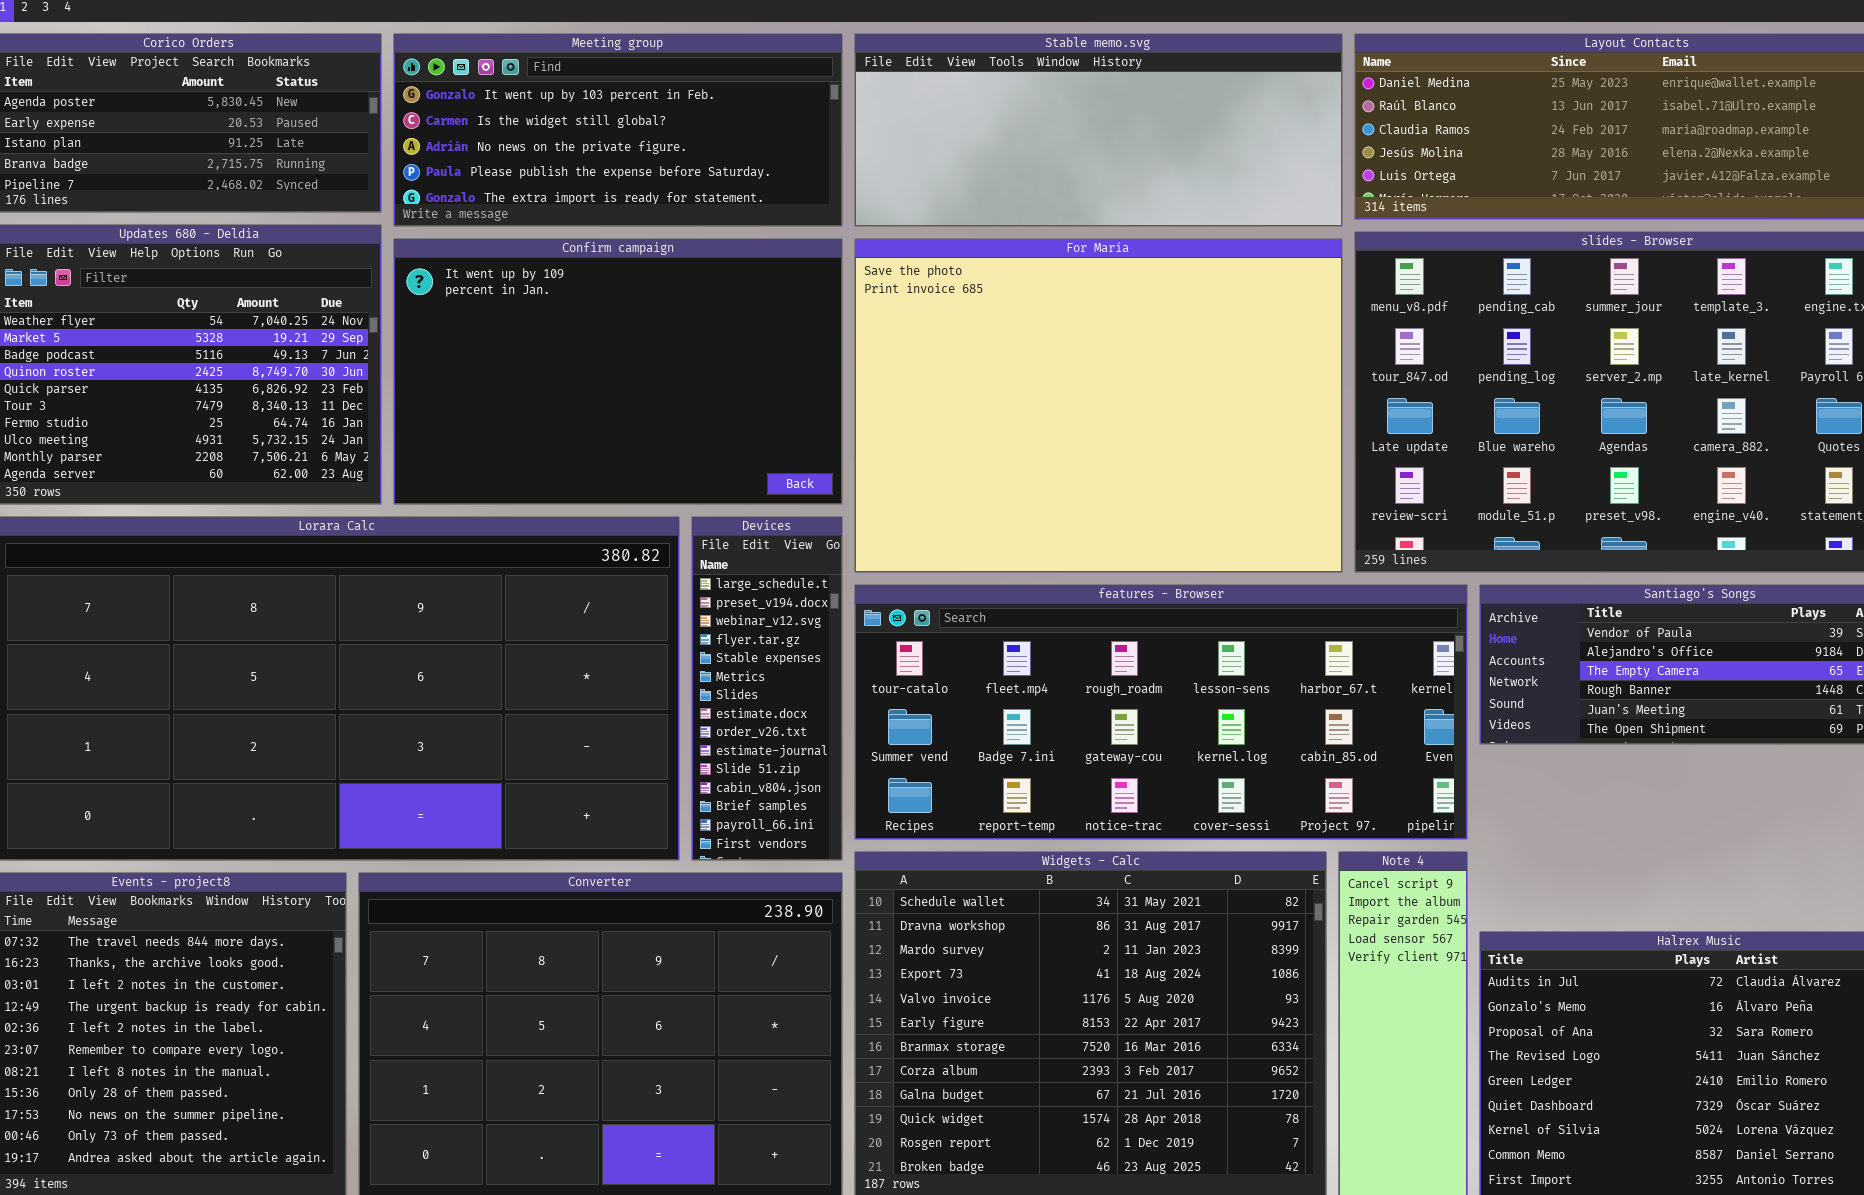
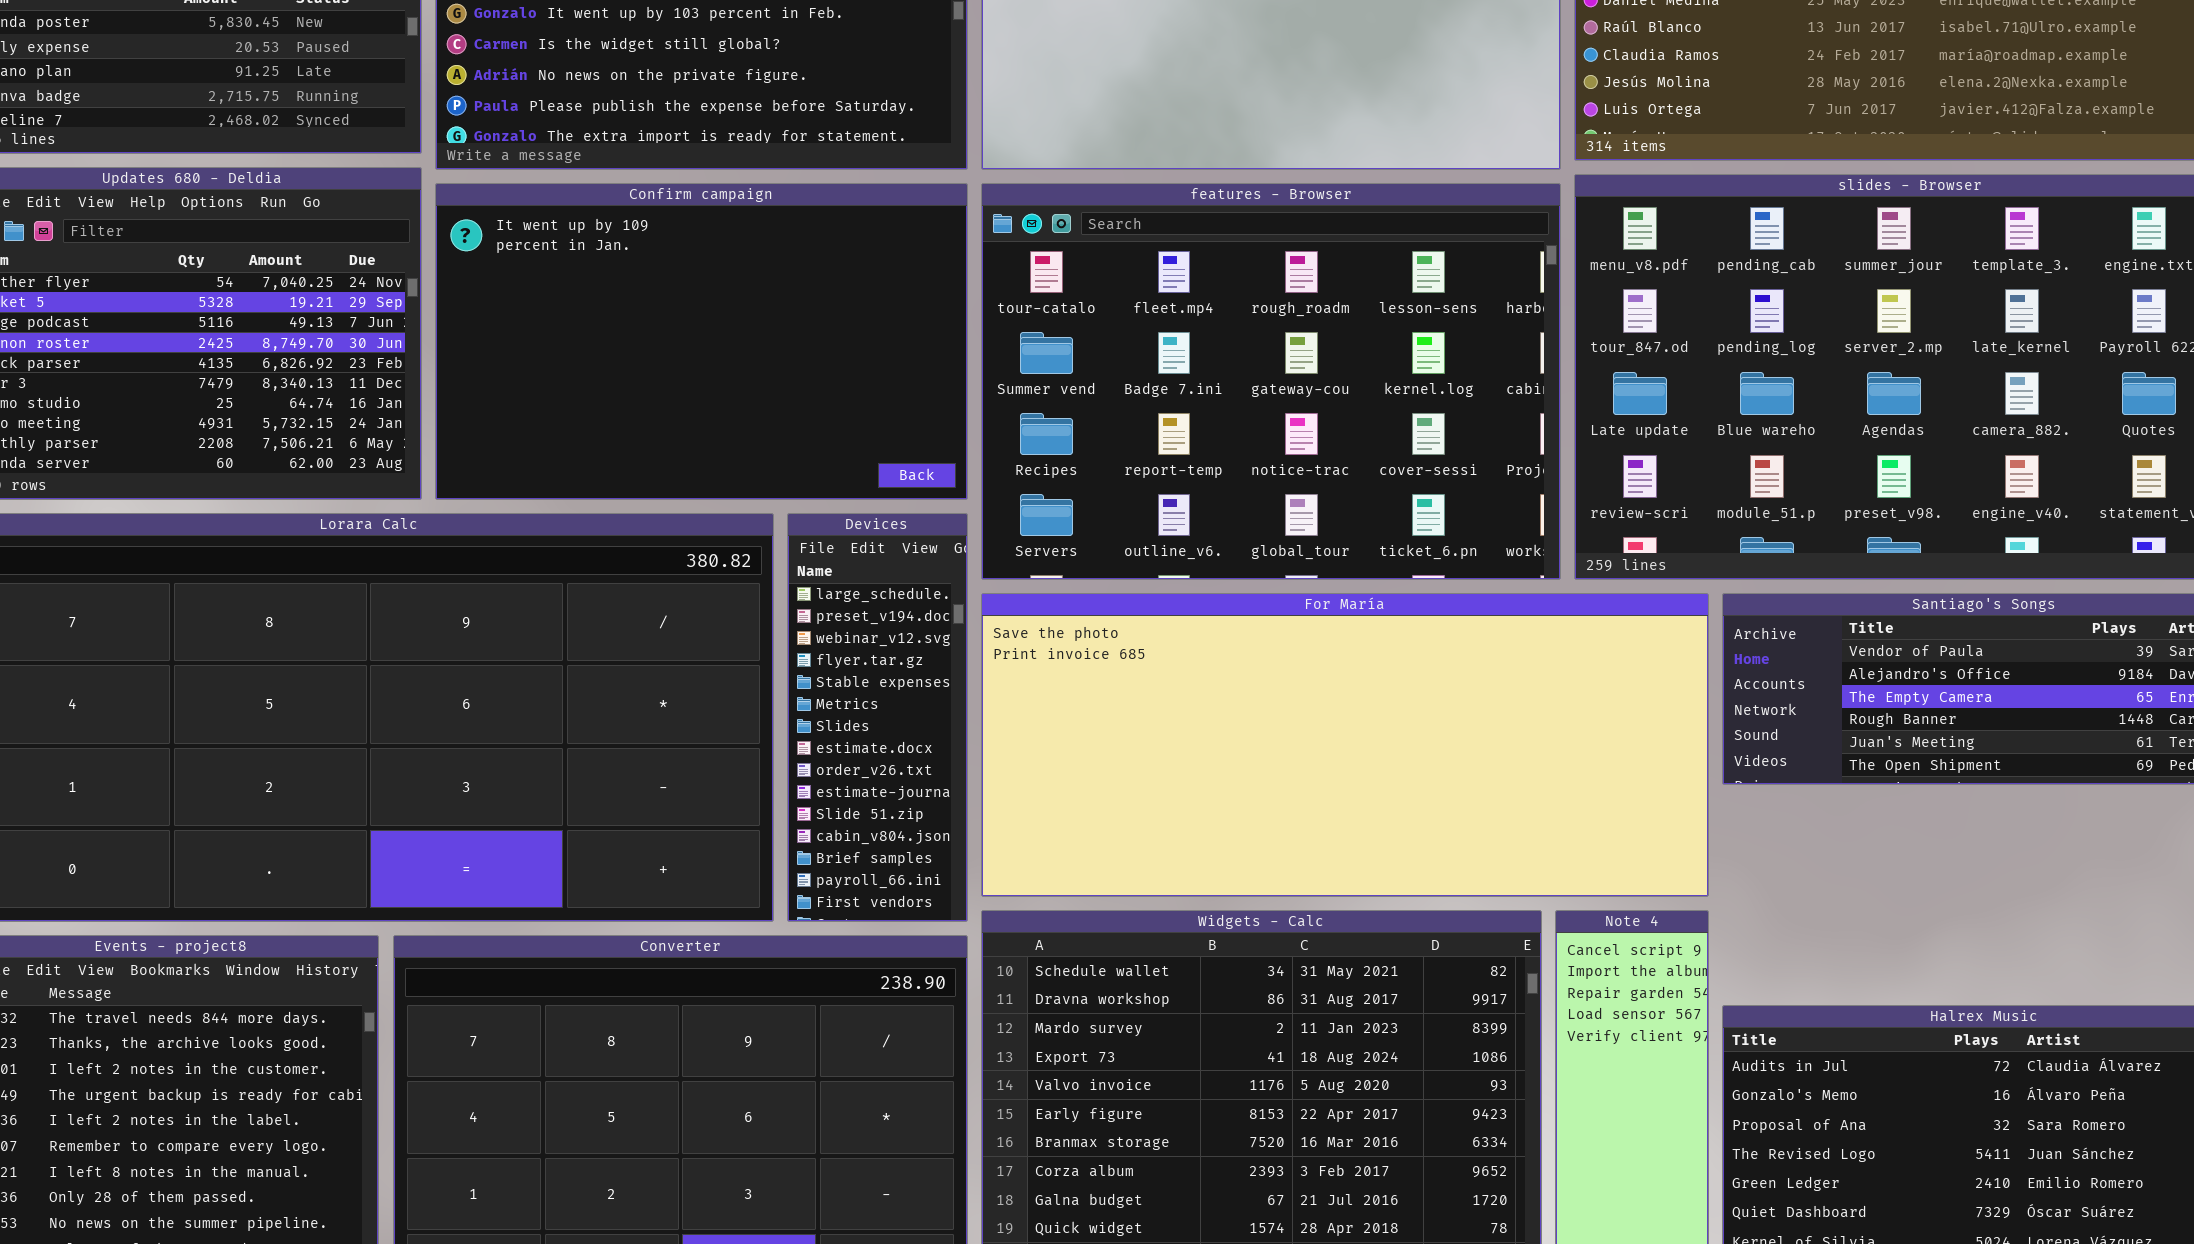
For María: [854,238,1343,573] -> [981,593,1709,897], moved, resized
features - Browser: [854,584,1468,840] -> [981,183,1561,580], moved, resized

